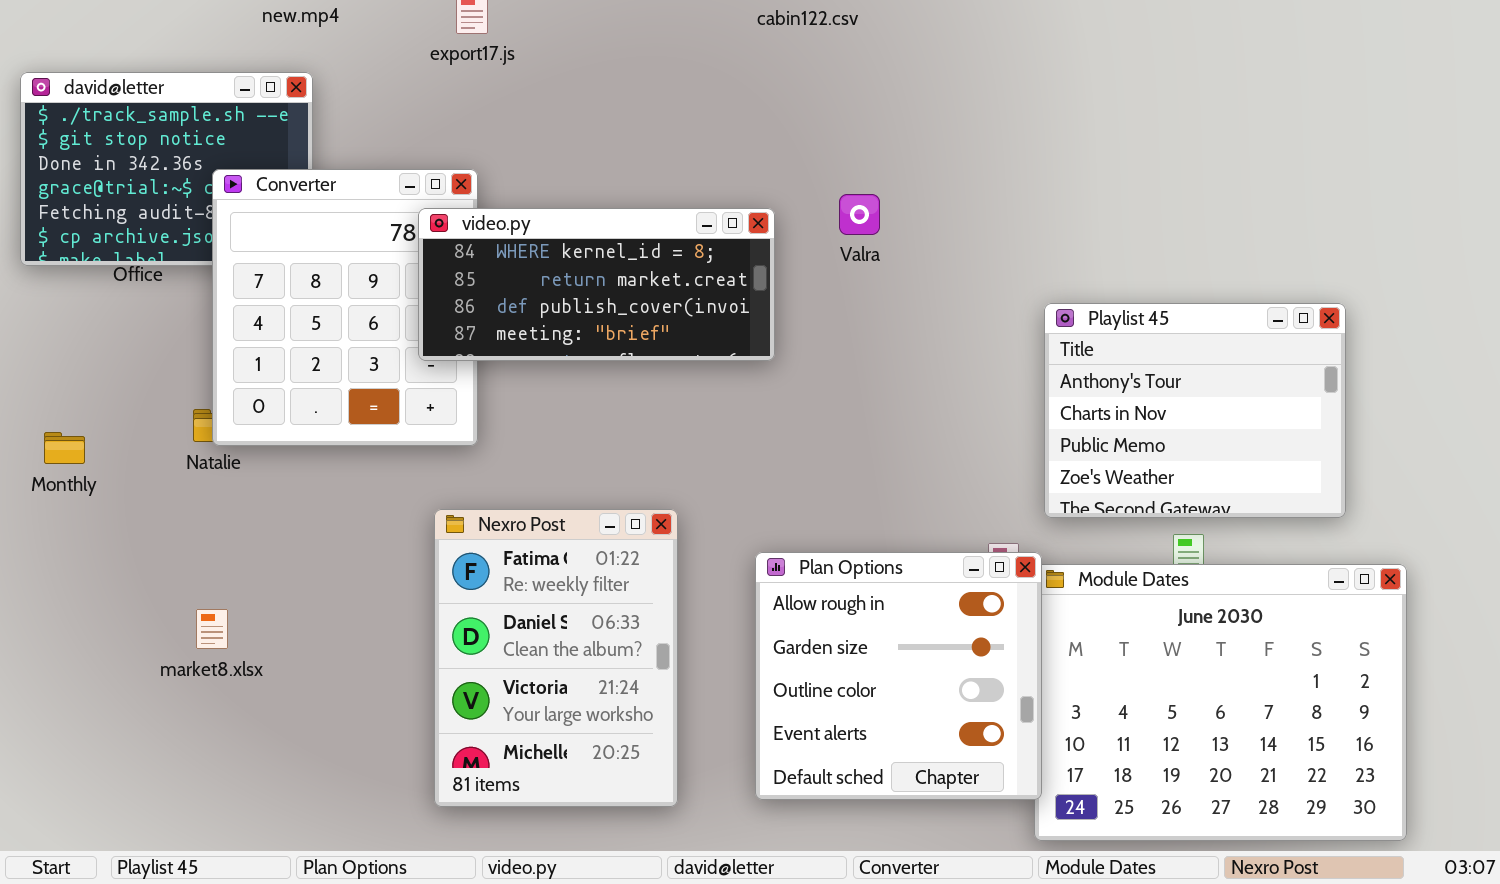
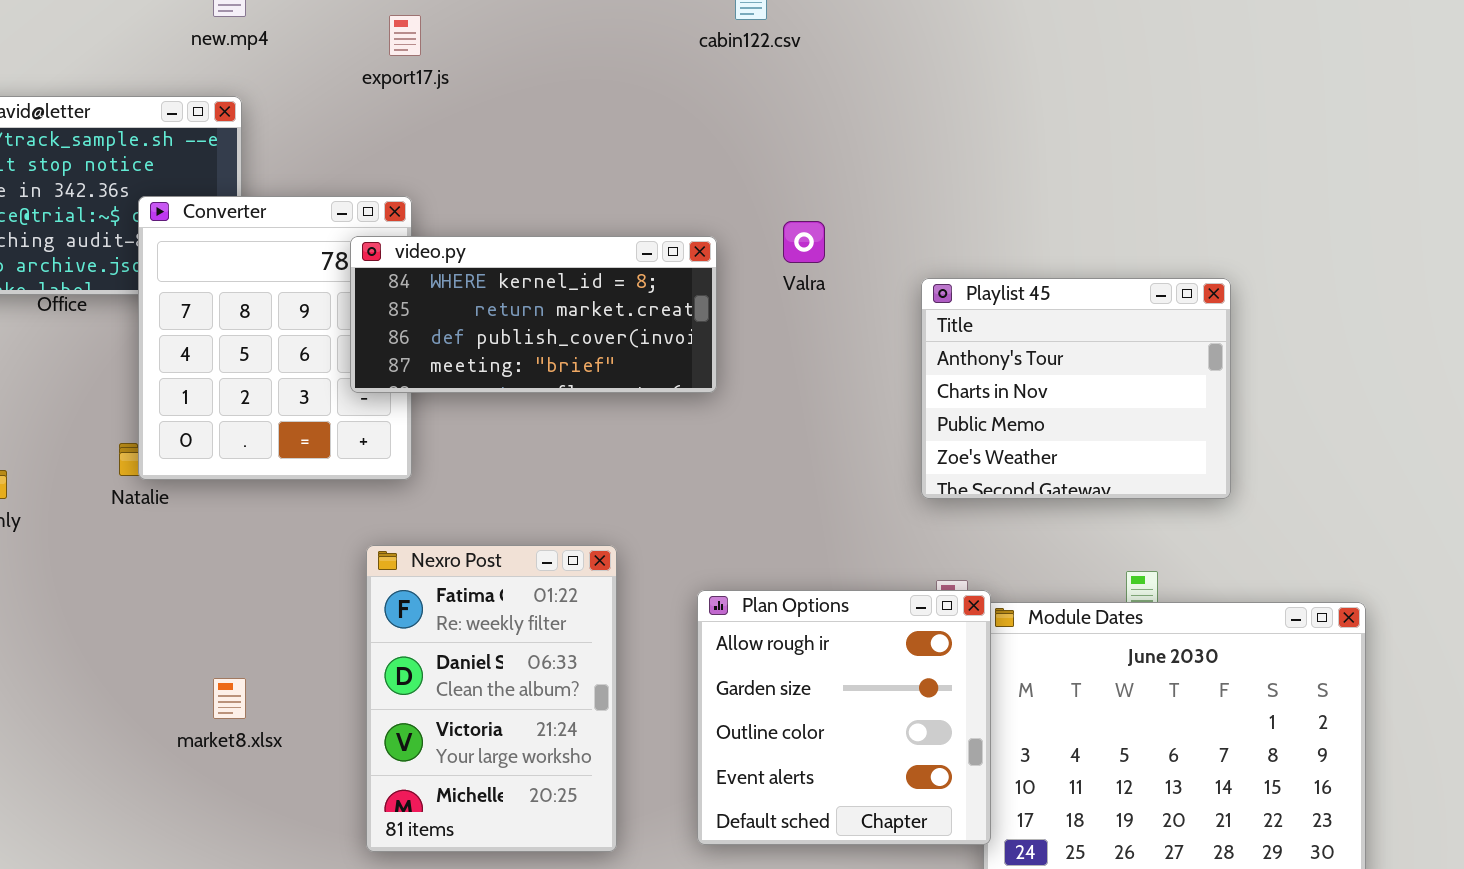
Playlist 45: [1044,303,1346,518] -> [921,278,1231,499], moved
market8.xlsx: [196,609,228,649] -> [213,678,246,719], moved

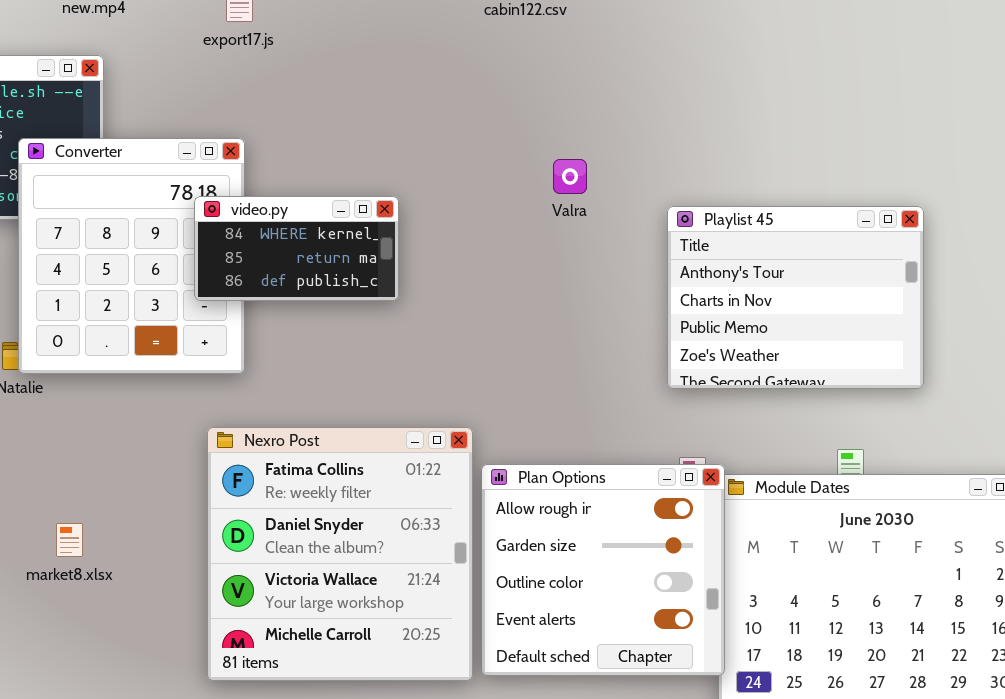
video.py: [350,236,717,393] -> [194,196,399,301], resized
Nexro Post: [366,545,617,852] -> [207,427,473,681], resized
market8.xlsx: [213,678,246,719] -> [56,523,83,557], moved

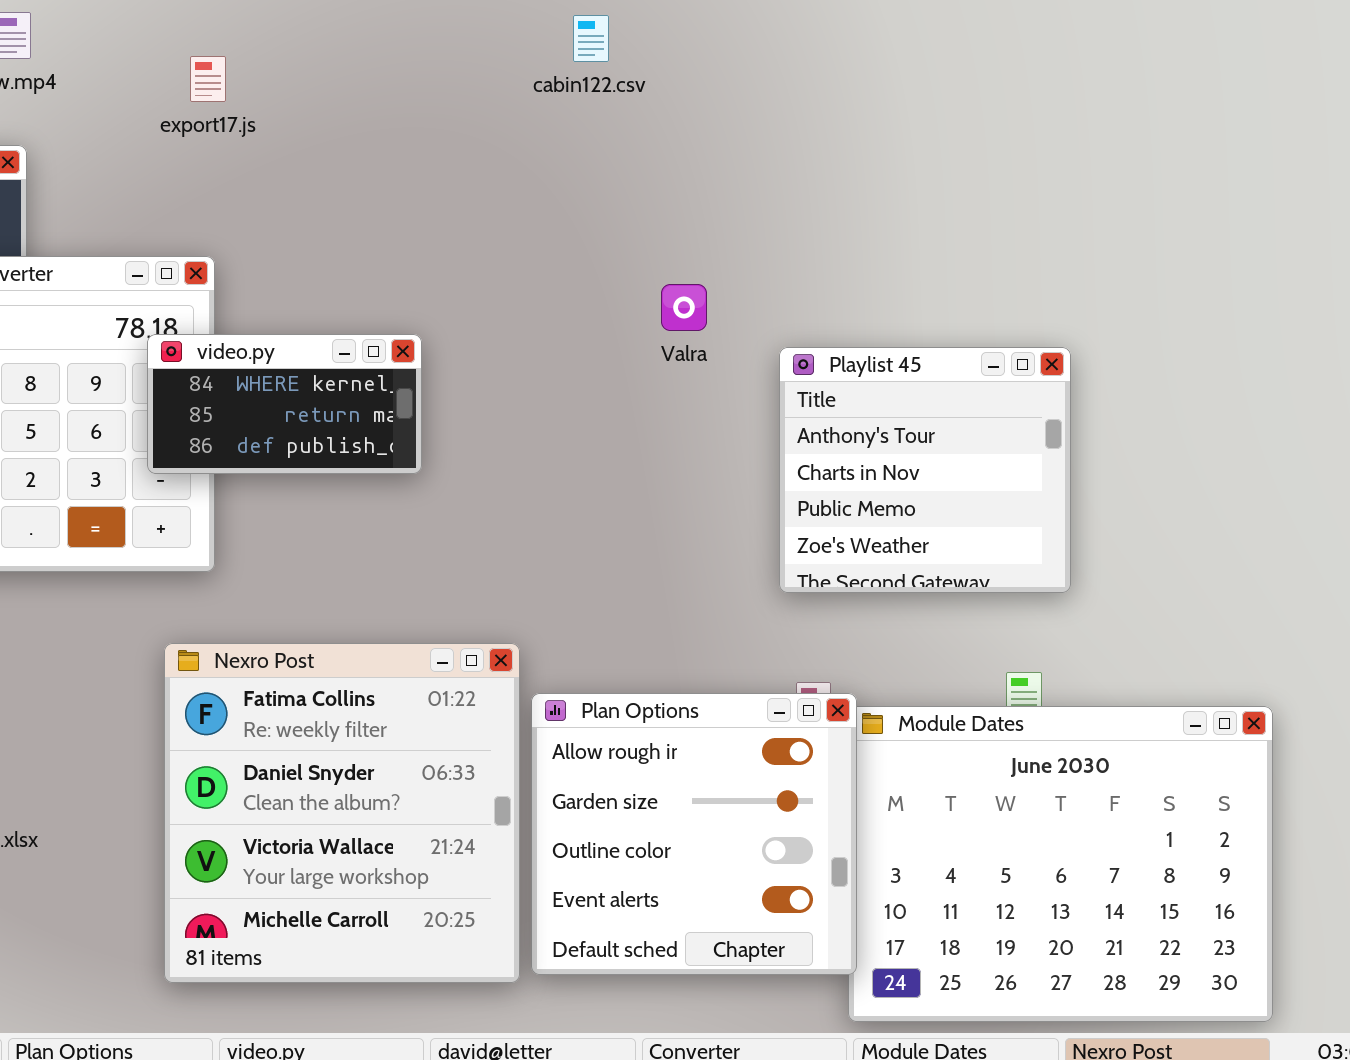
Valra: [553,159,587,194] -> [661,284,707,331], moved
Playlist 45: [667,206,924,389] -> [779,347,1071,593], resized

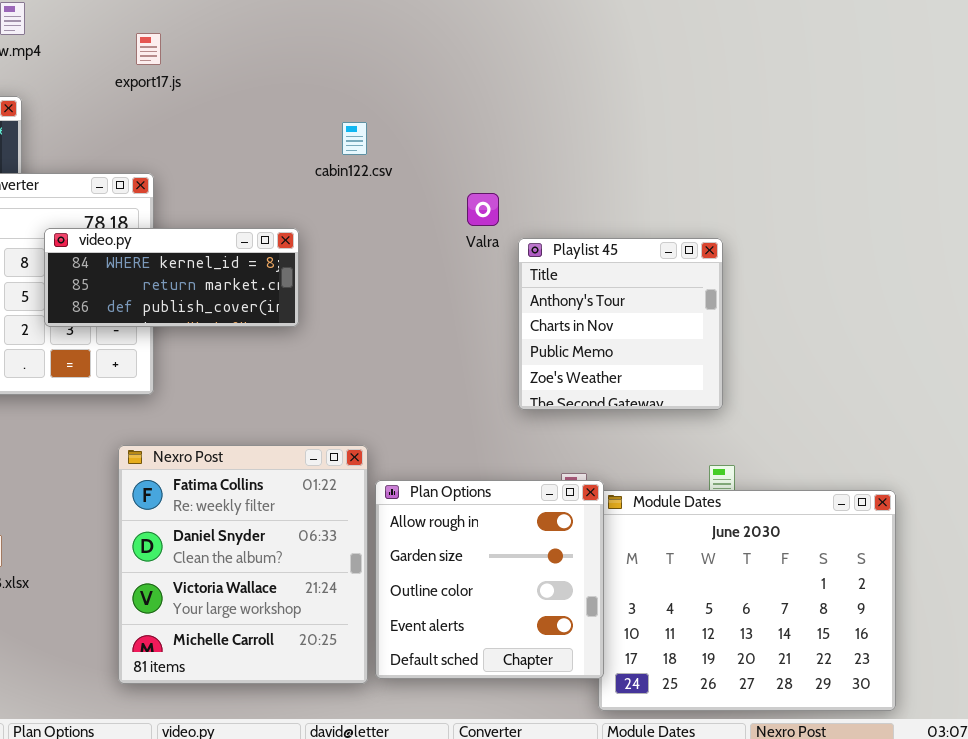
cabin122.csv: [573,15,609,62] -> [342,122,367,155], moved
video.py: [147,334,422,474] -> [44,228,299,327], resized
Playlist 45: [779,347,1071,593] -> [518,238,723,410], moved

